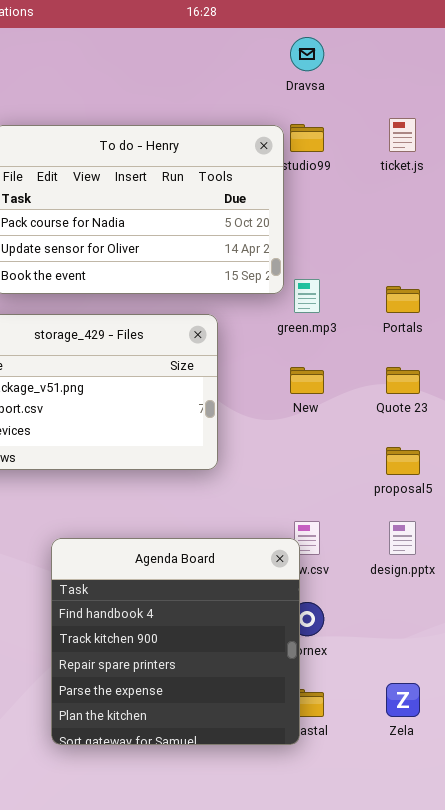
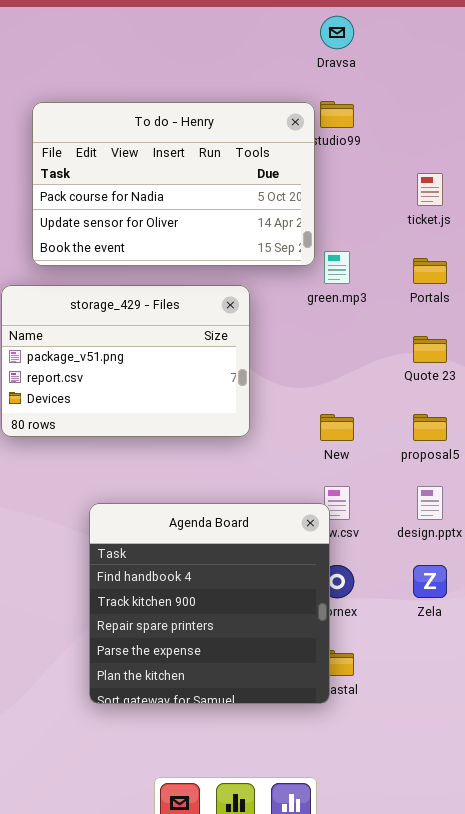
ticket.js: [389,118,416,152] -> [417,173,443,206], moved
New: [290,367,324,394] -> [320,414,354,441], moved
Zela: [386,683,420,717] -> [413,565,447,598], moved

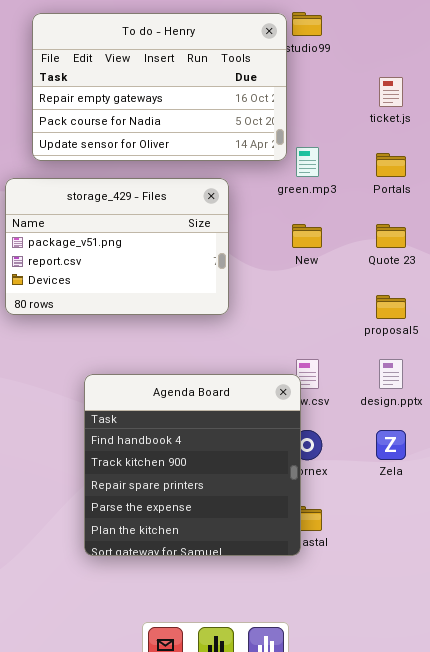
To do - Henry: [32,102,315,266] -> [32,13,287,161], scrolled up 1 row
New: [320,414,354,441] -> [292,224,322,248], moved

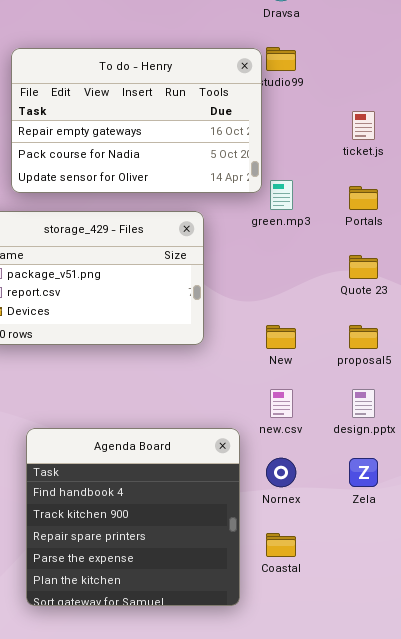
New: [292,224,322,248] -> [266,325,296,349], moved
Agenda Board: [84,374,301,556] -> [26,428,240,606], moved

